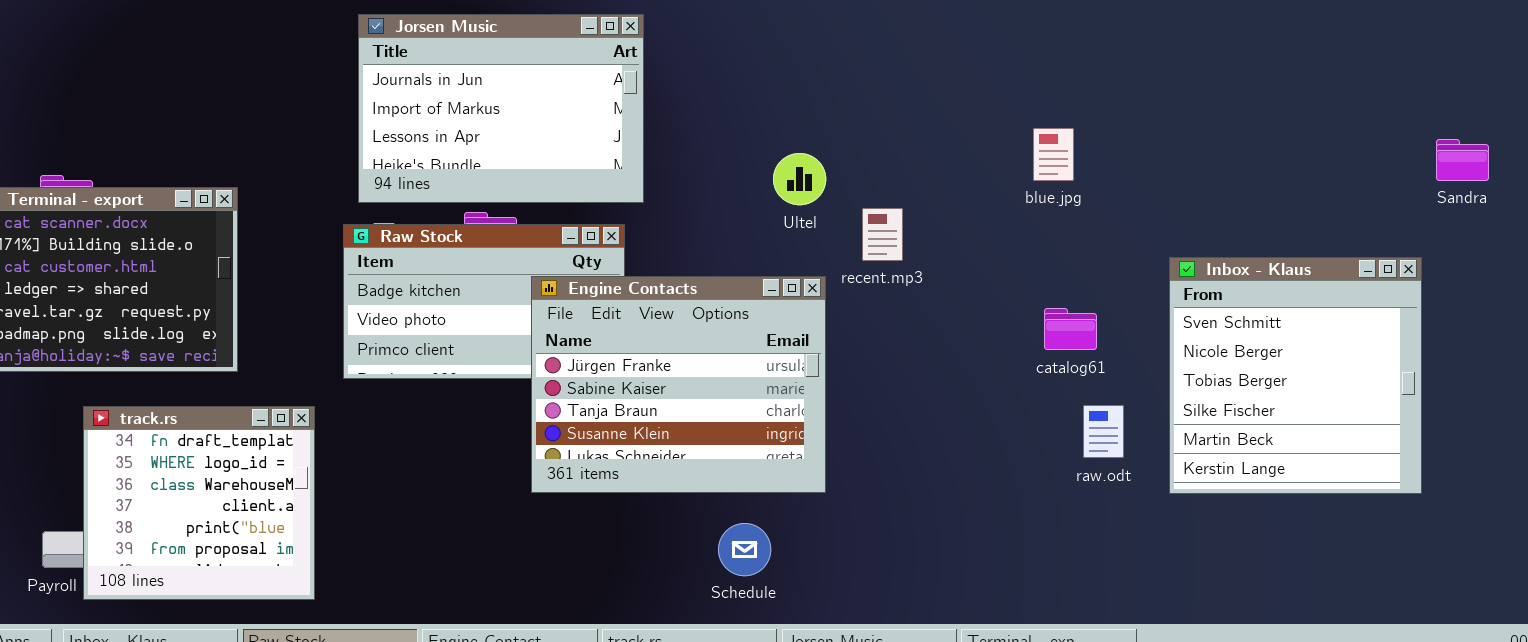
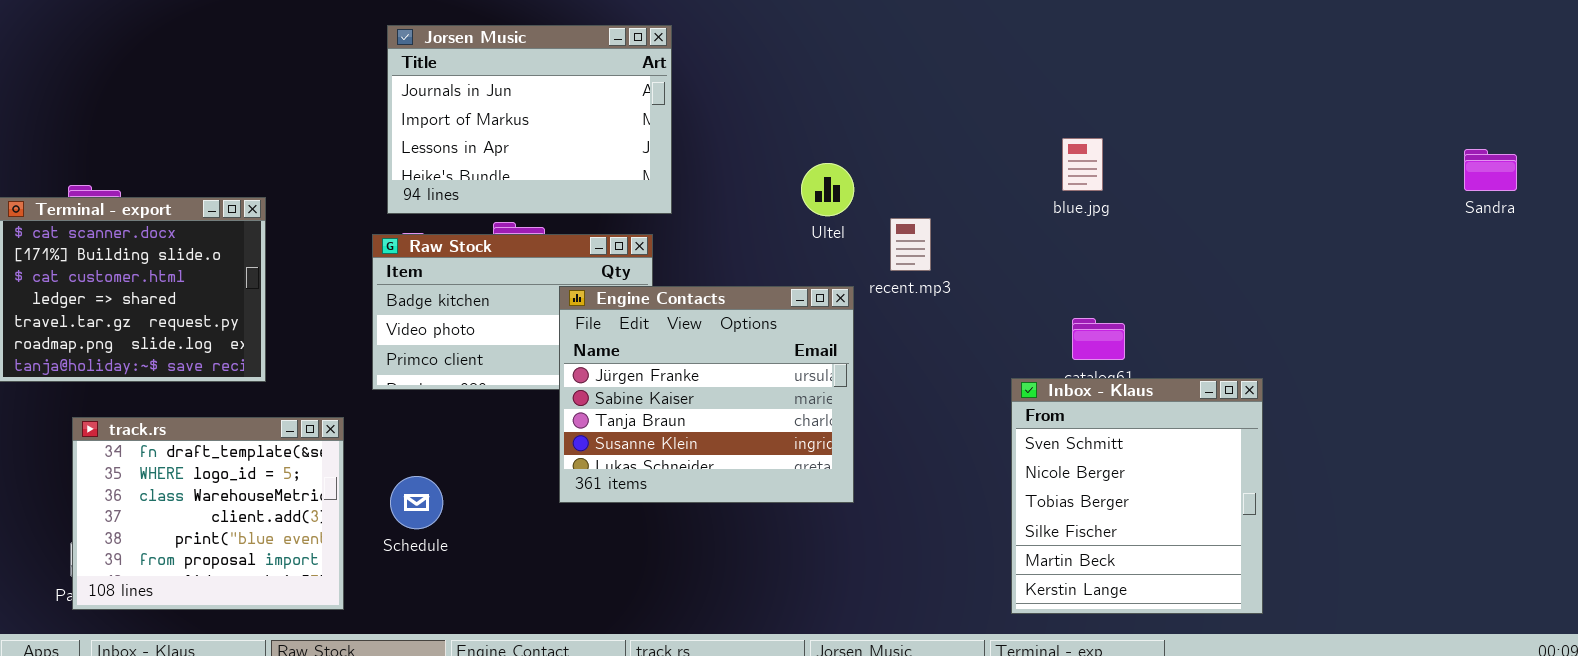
Inbox - Klaus: [1169,257,1422,494] -> [1011,378,1263,614], moved
track.rs: [83,406,315,600] -> [72,417,344,610], resized
Schedule: [718,523,771,576] -> [390,476,443,529], moved

